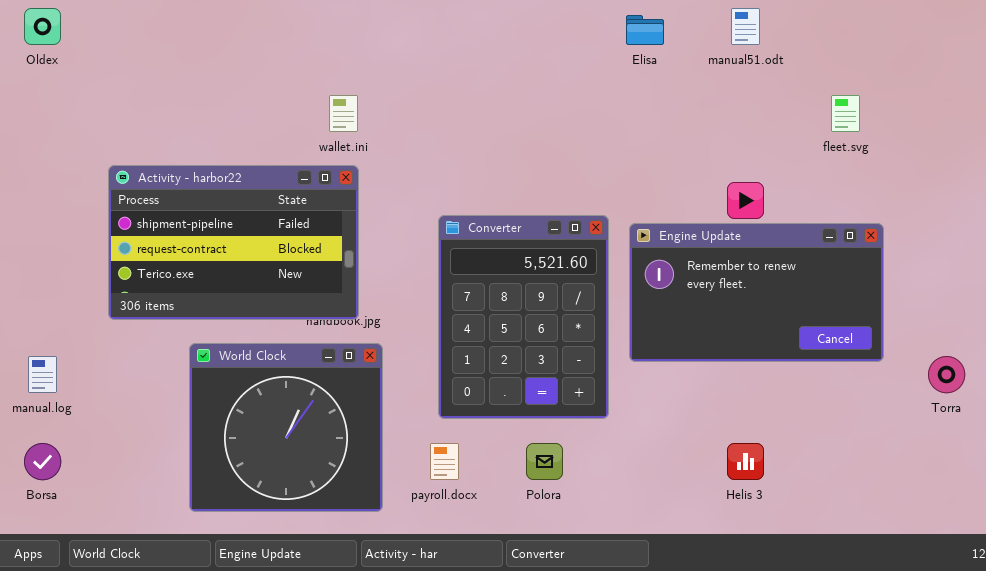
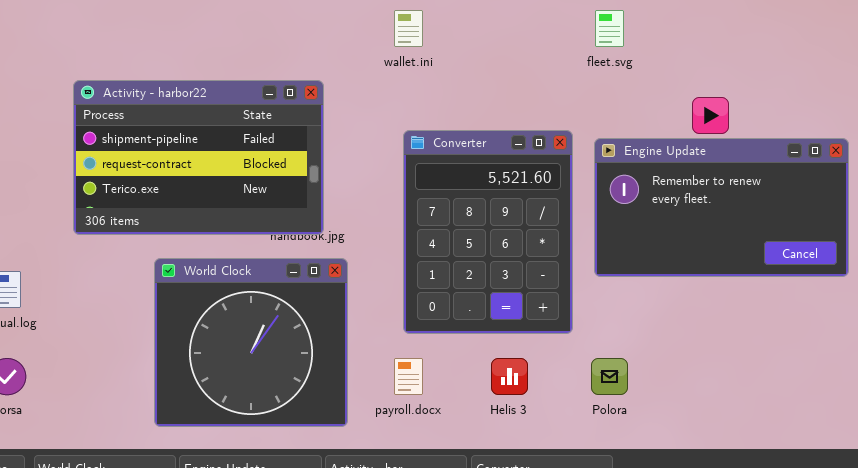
wallet.ini: [329,95,358,132] -> [394,10,423,47], moved
fleet.svg: [831,95,860,132] -> [595,10,624,47], moved
Polora: [526,443,563,480] -> [591,358,628,395], moved
Helis 3: [727,443,764,480] -> [491,358,528,395], moved

